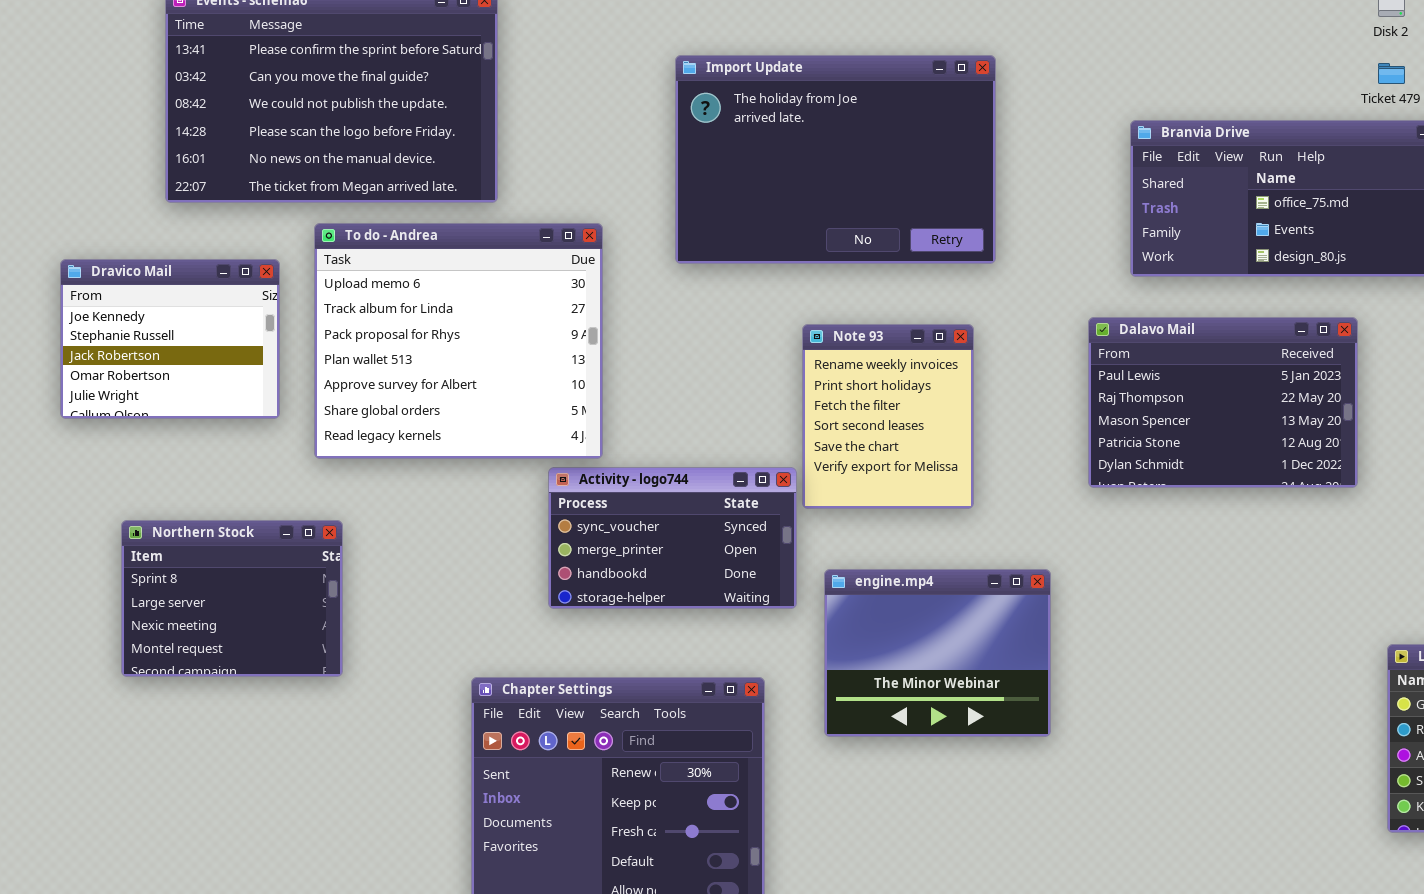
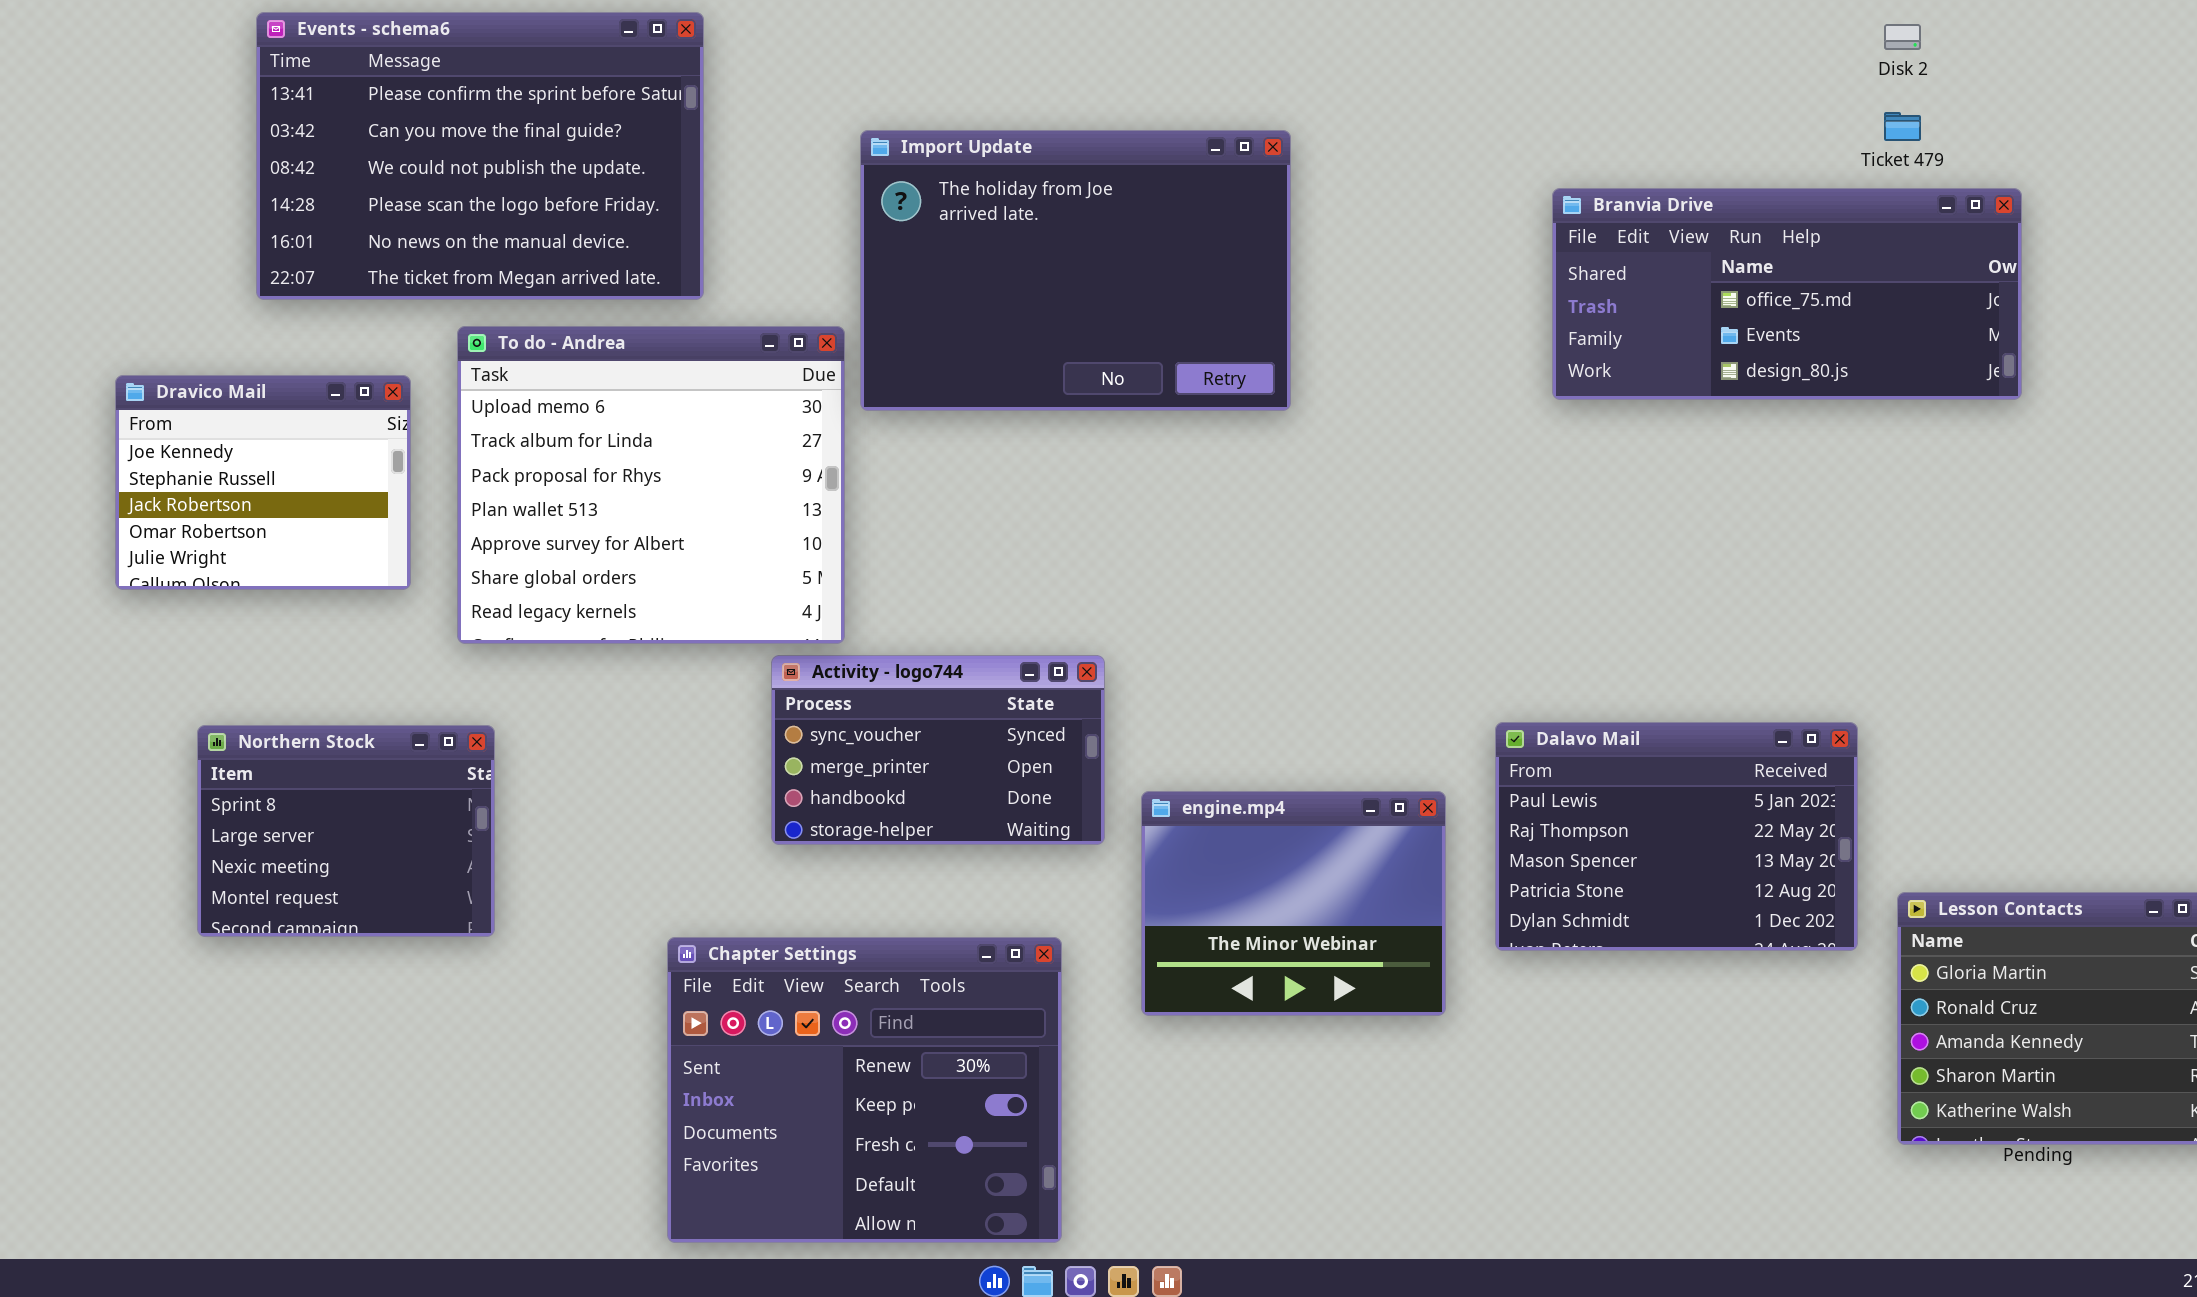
Import Update: [675,55,996,264] -> [860,130,1291,411], moved
Dalavo Mail: [1088,317,1358,488] -> [1495,722,1858,951], moved
Note 93: [802,324,974,509] -> none, closed

